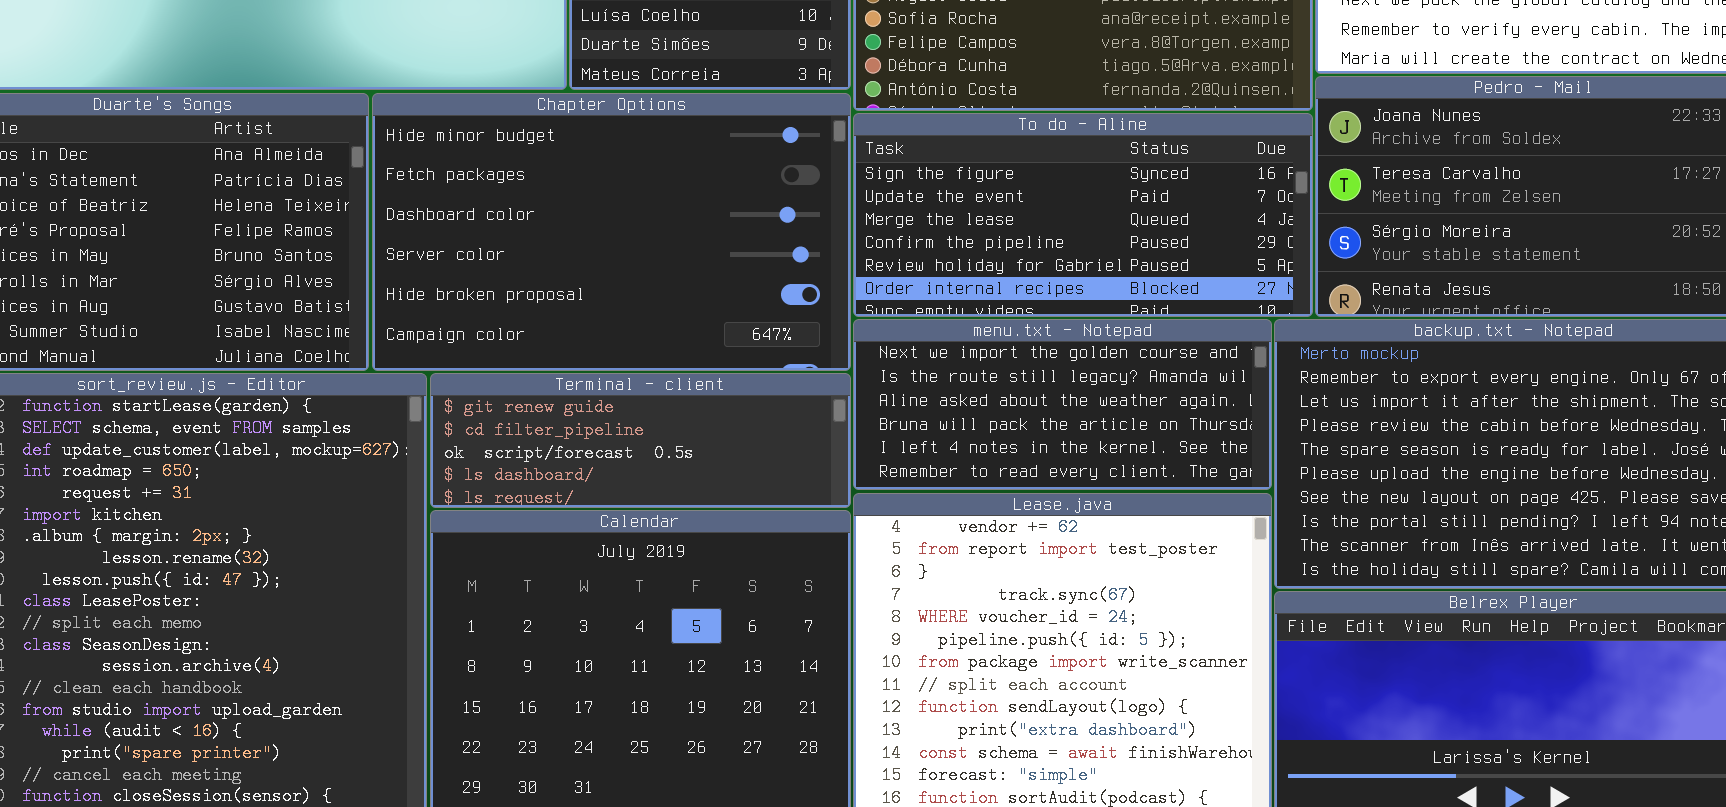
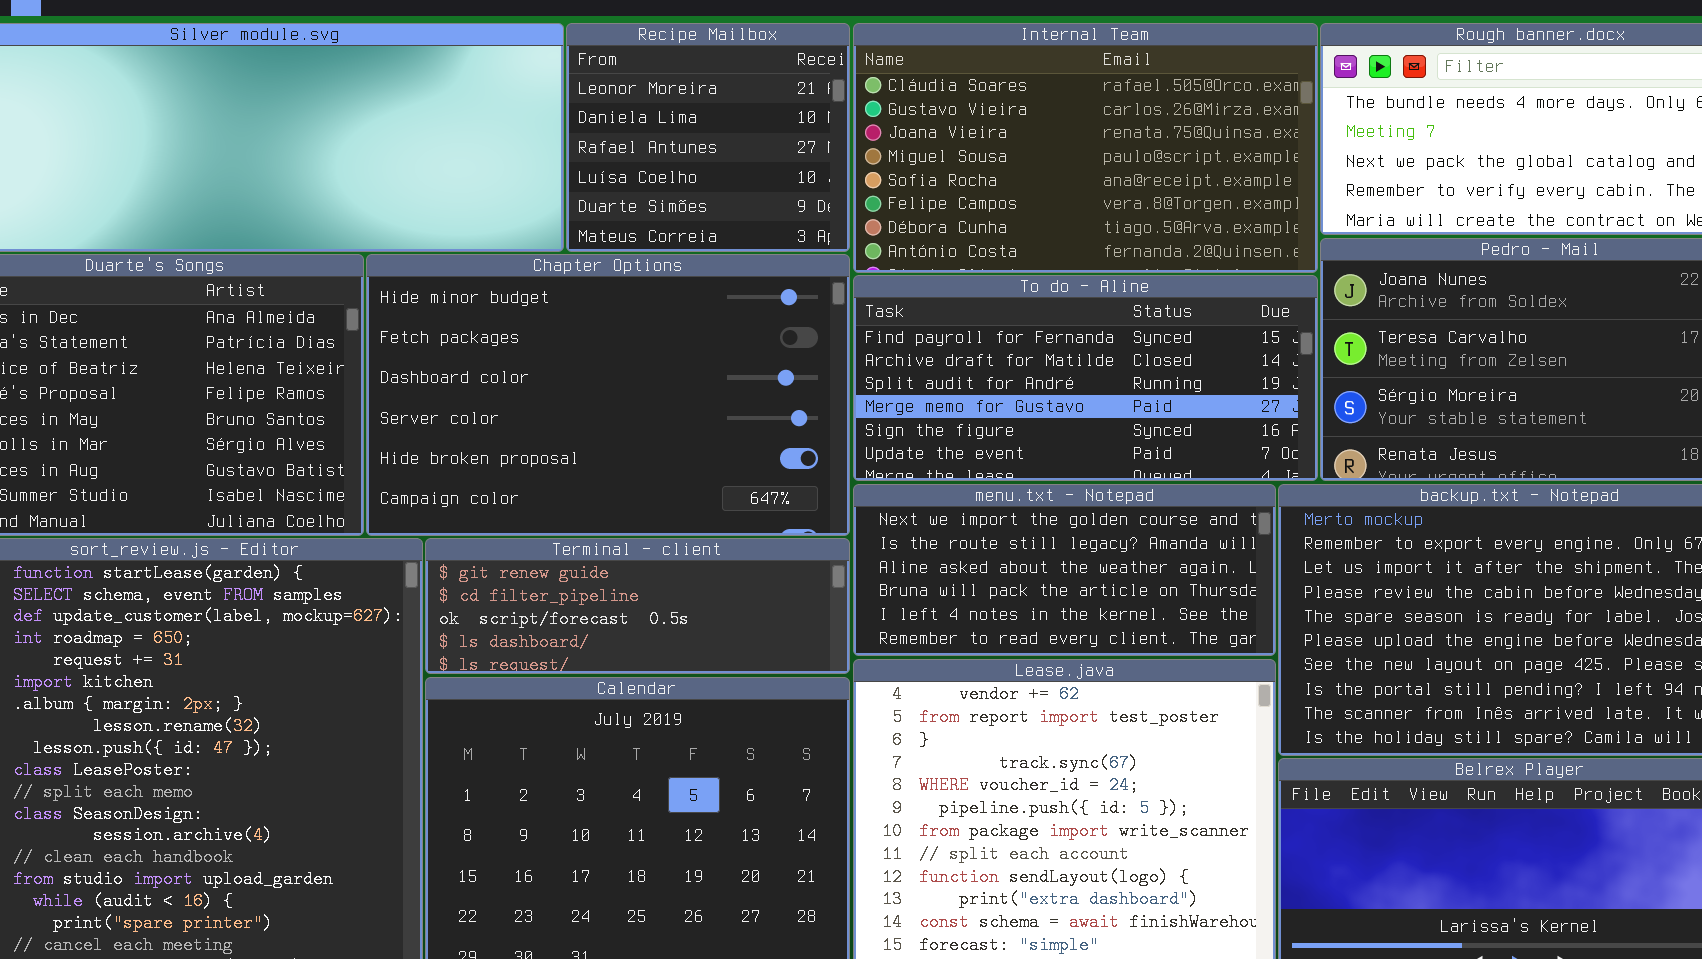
To do - Aline: [853,113,1313,317] -> [853,275,1318,481], scrolled up 4 rows

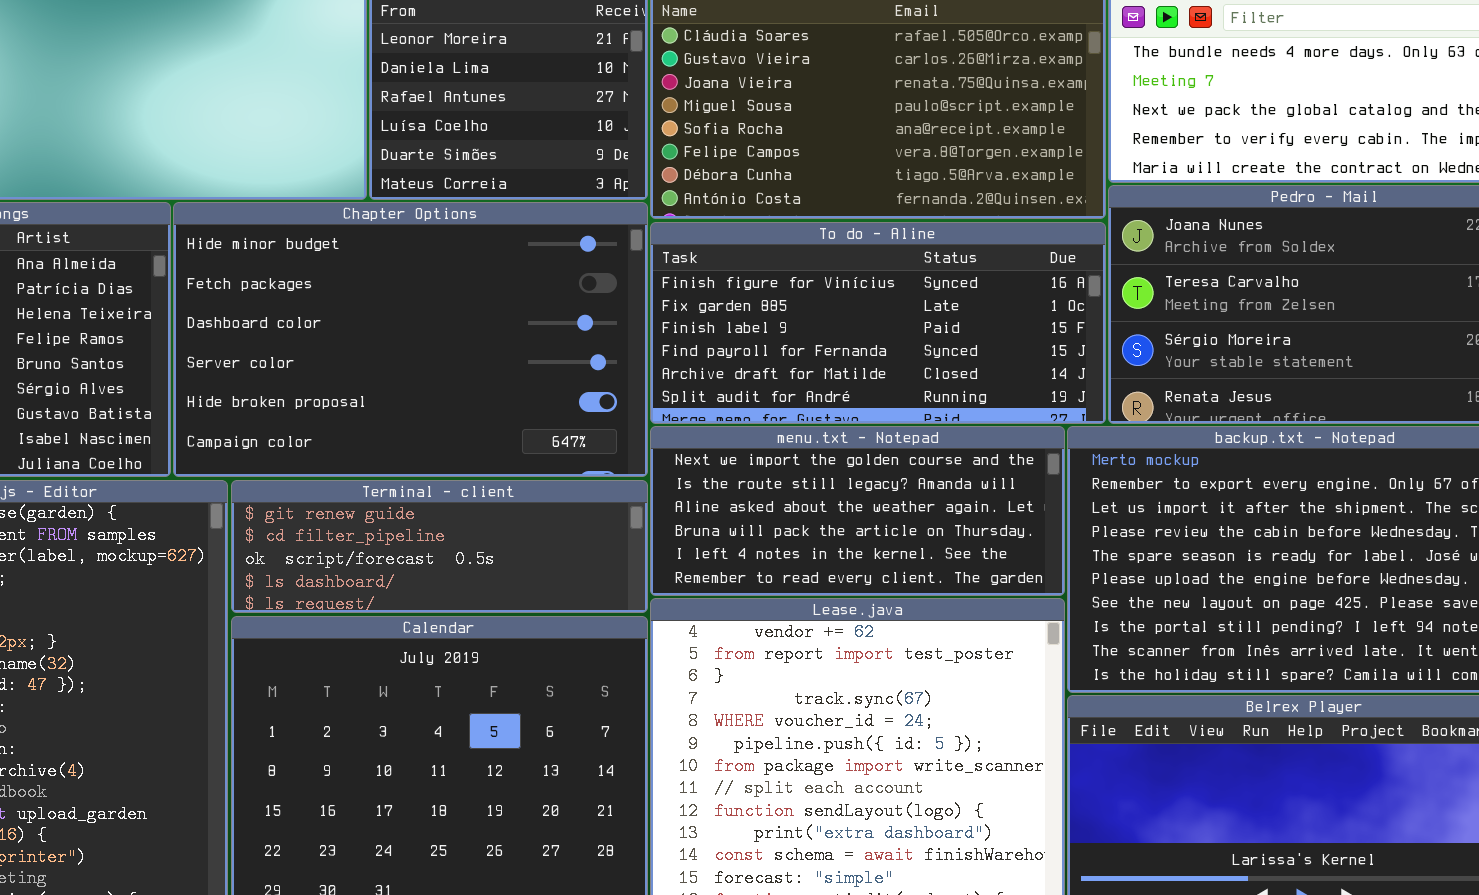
To do - Aline: [853,275,1318,481] -> [650,222,1106,424], scrolled up 3 rows

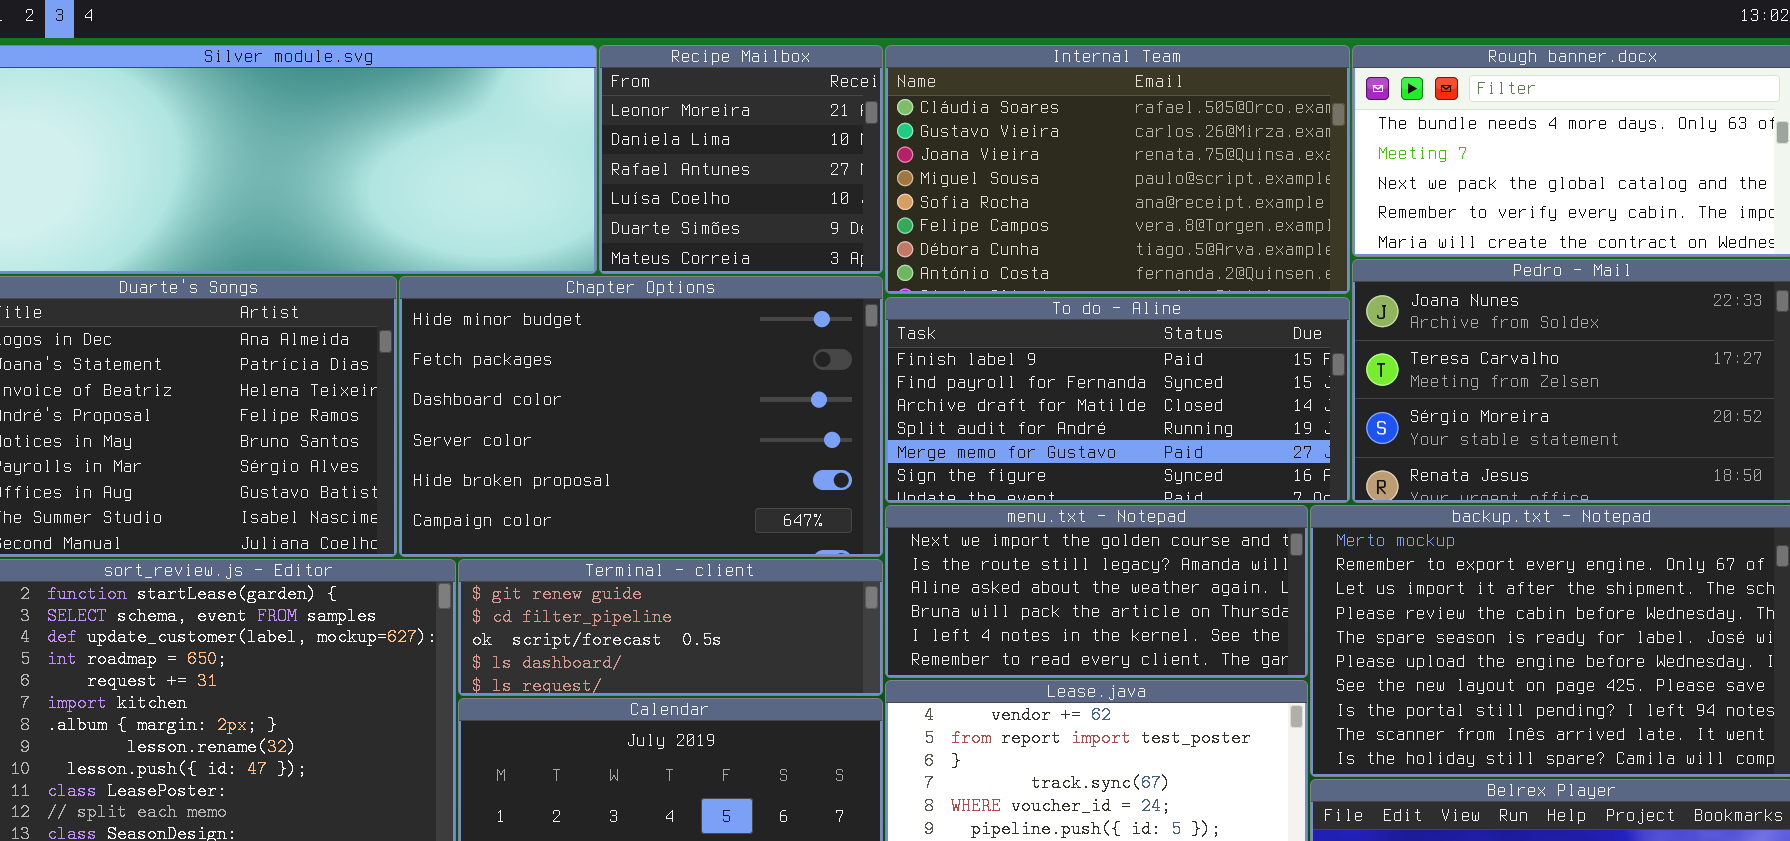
To do - Aline: [650,222,1106,424] -> [885,297,1350,503], scrolled down 2 rows

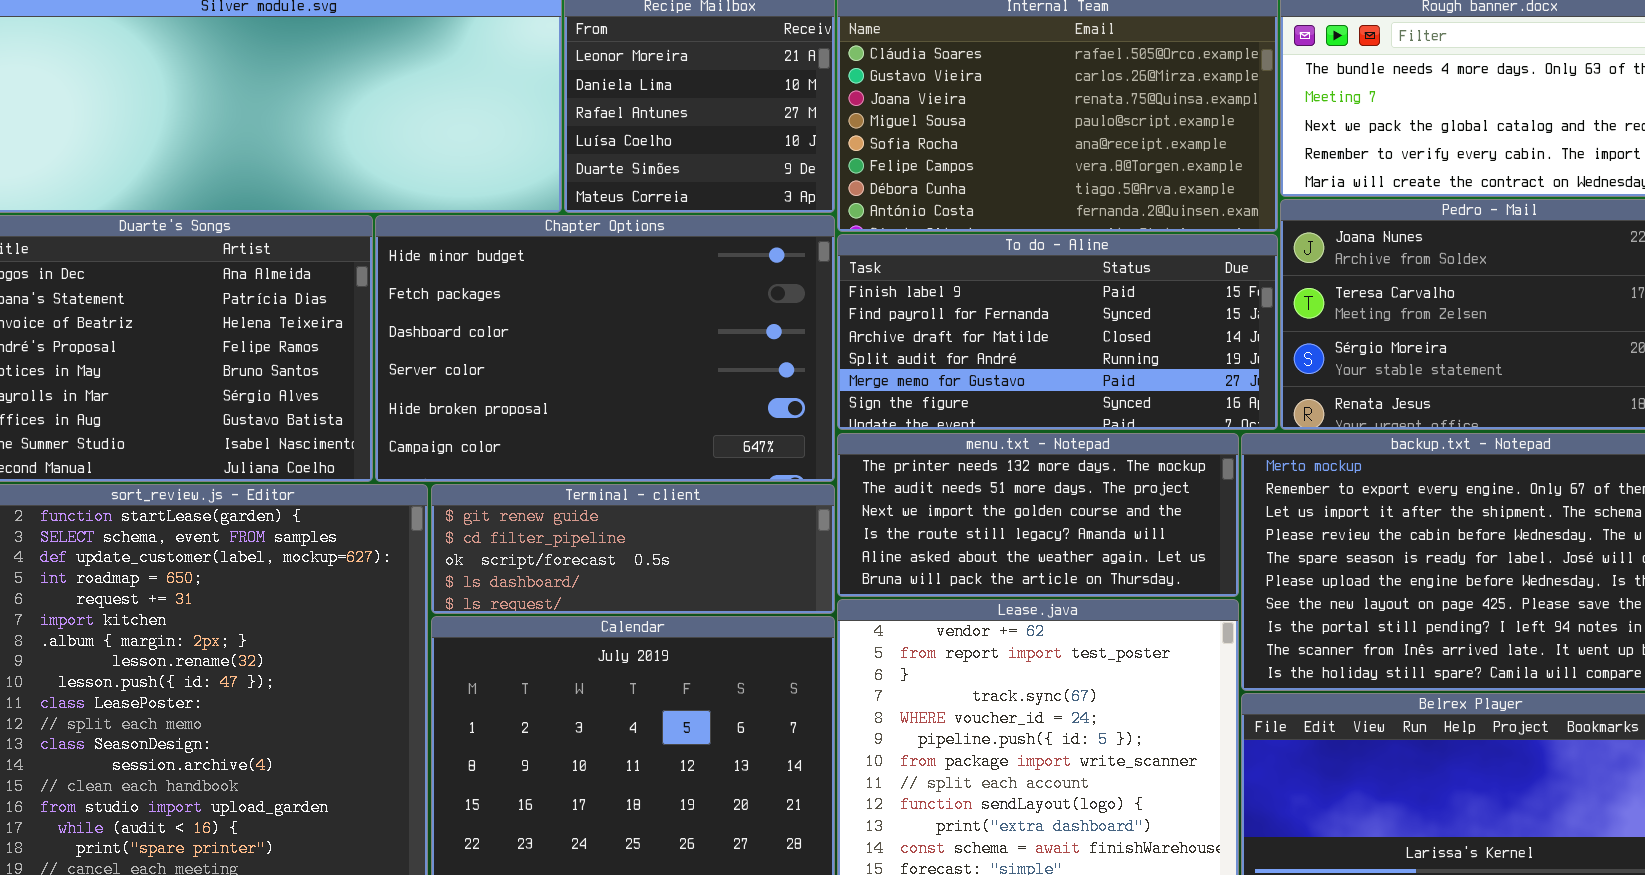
menu.txt - Notepad: [885,505,1308,678] -> [837,433,1239,597], scrolled up 2 rows

